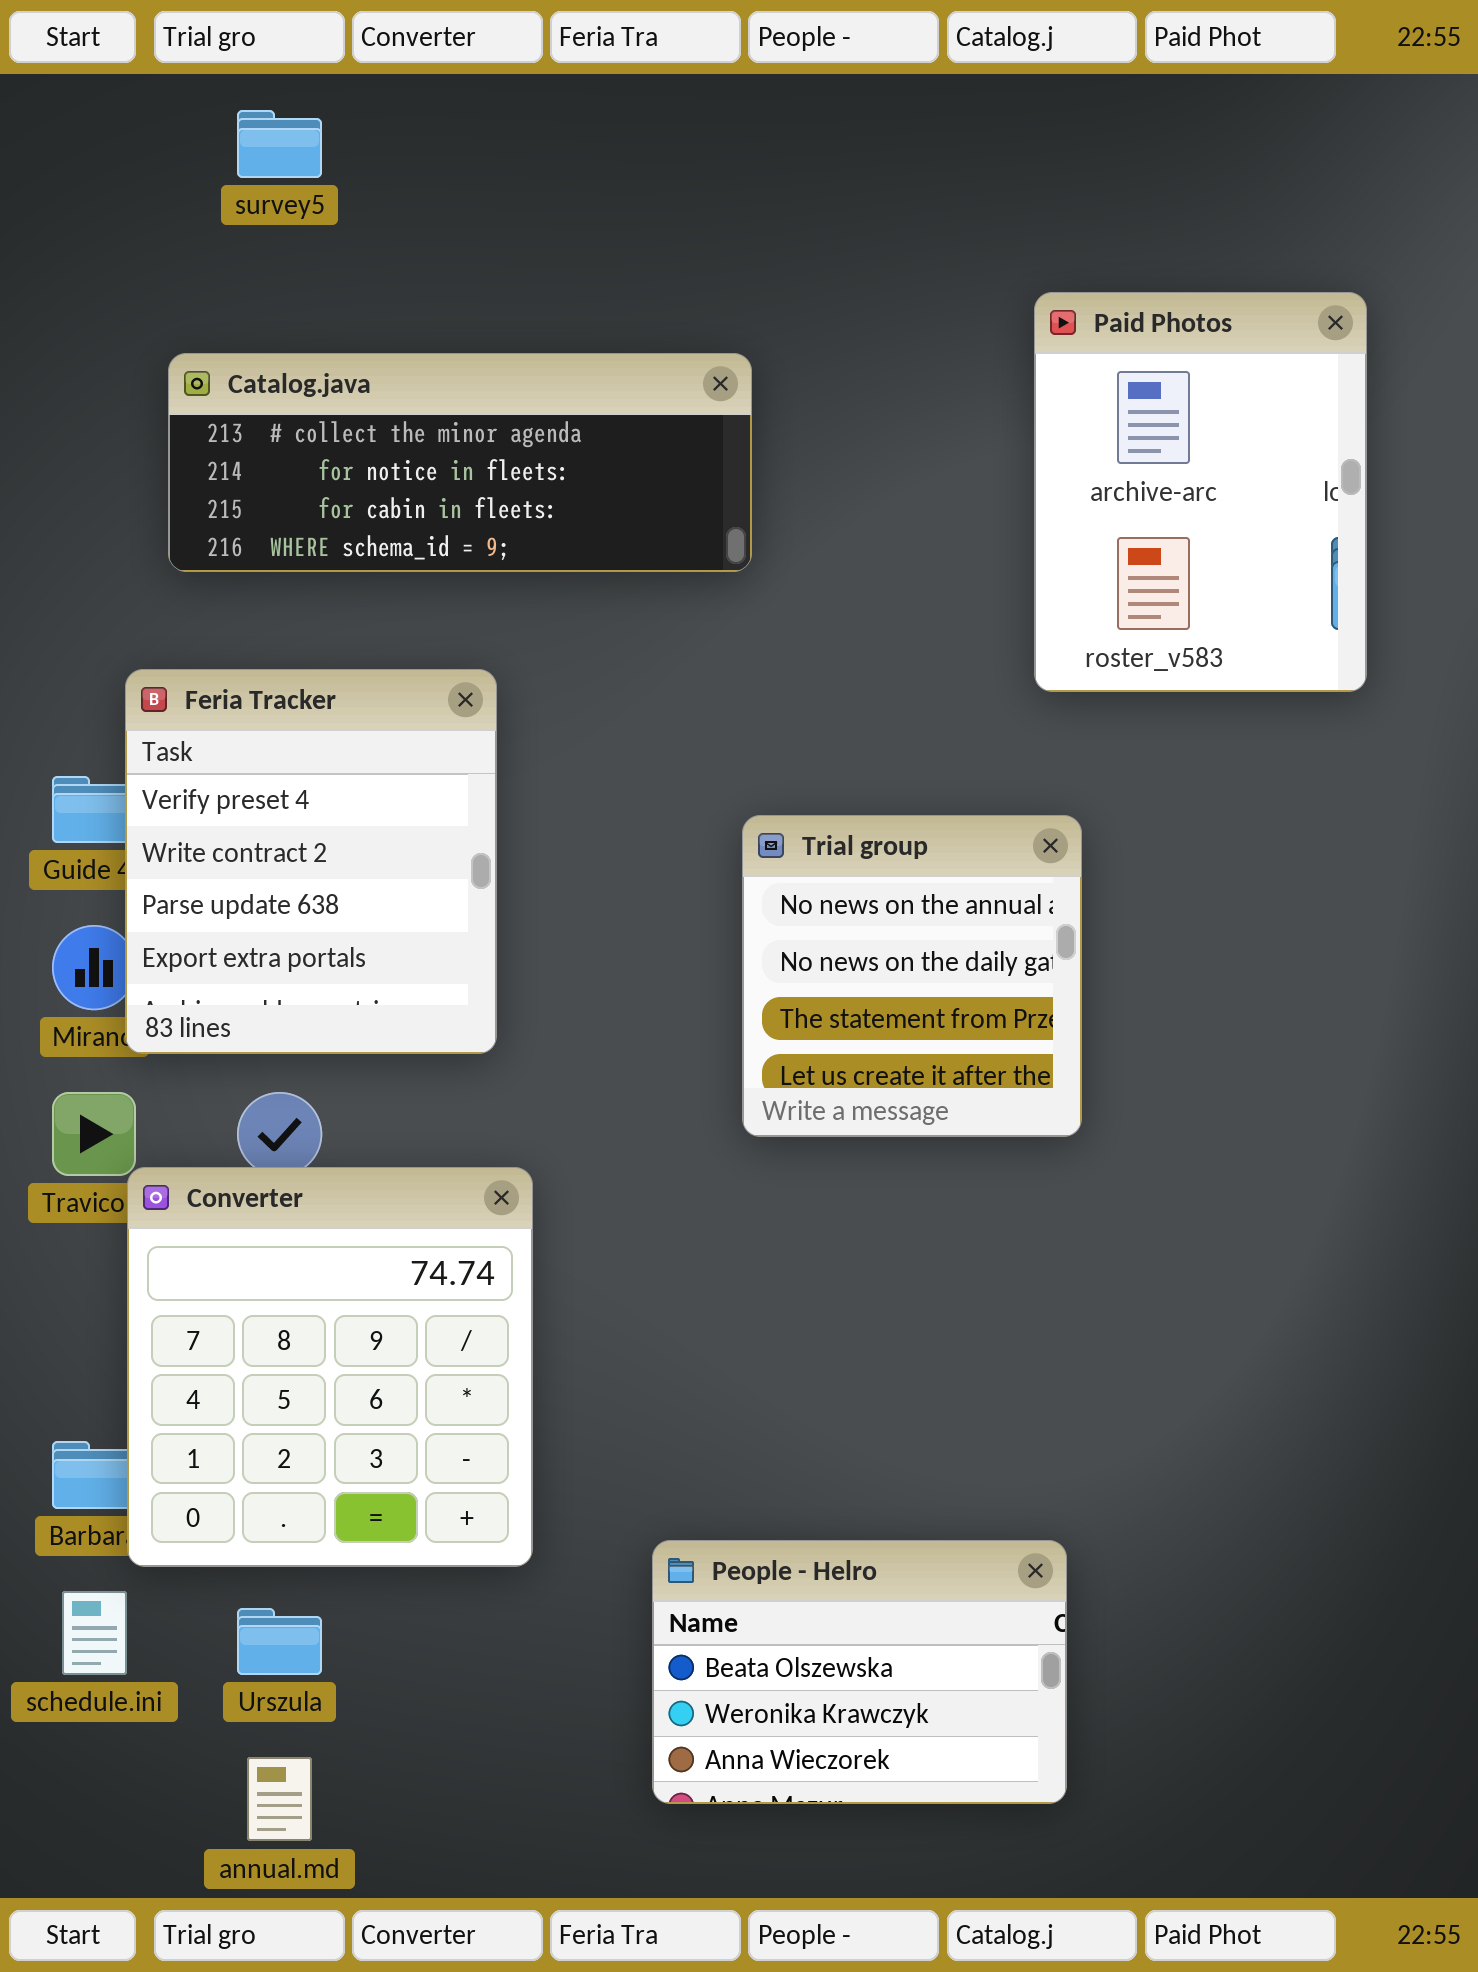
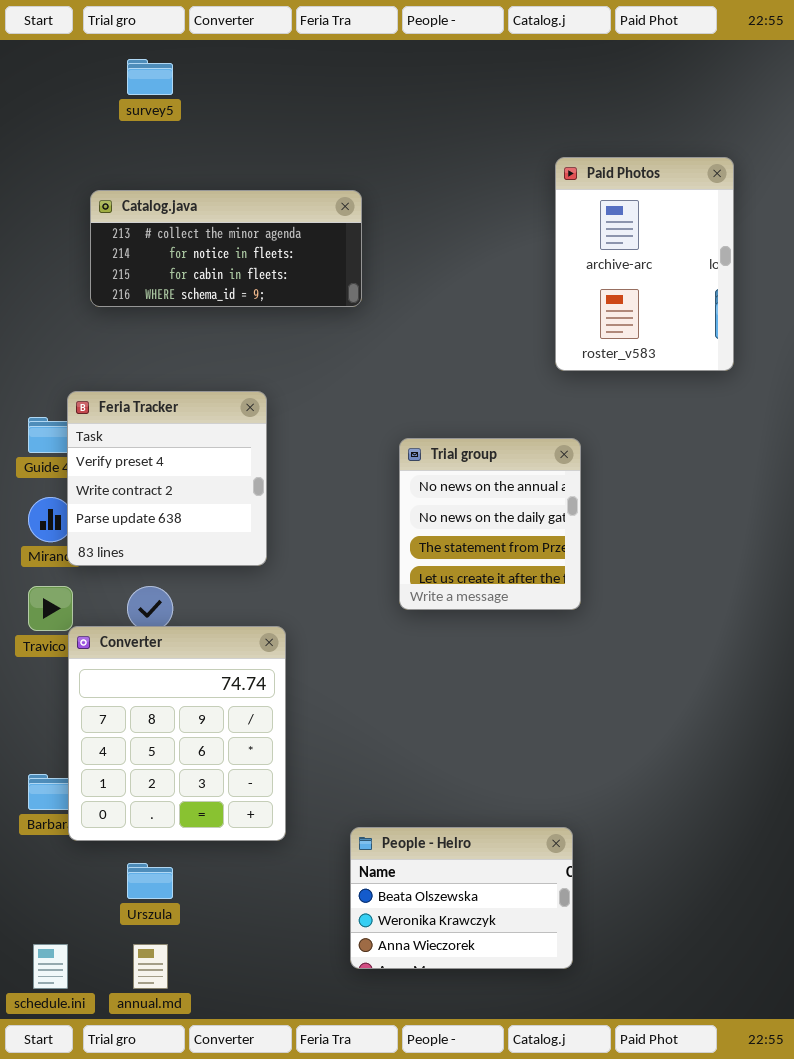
Catalog.java: [168,353,752,572] -> [90,190,362,307], resized
Feria Tracker: [125,669,497,1054] -> [67,391,267,566], resized
schedule.ini: [62,1591,127,1675] -> [33,944,68,989], moved

